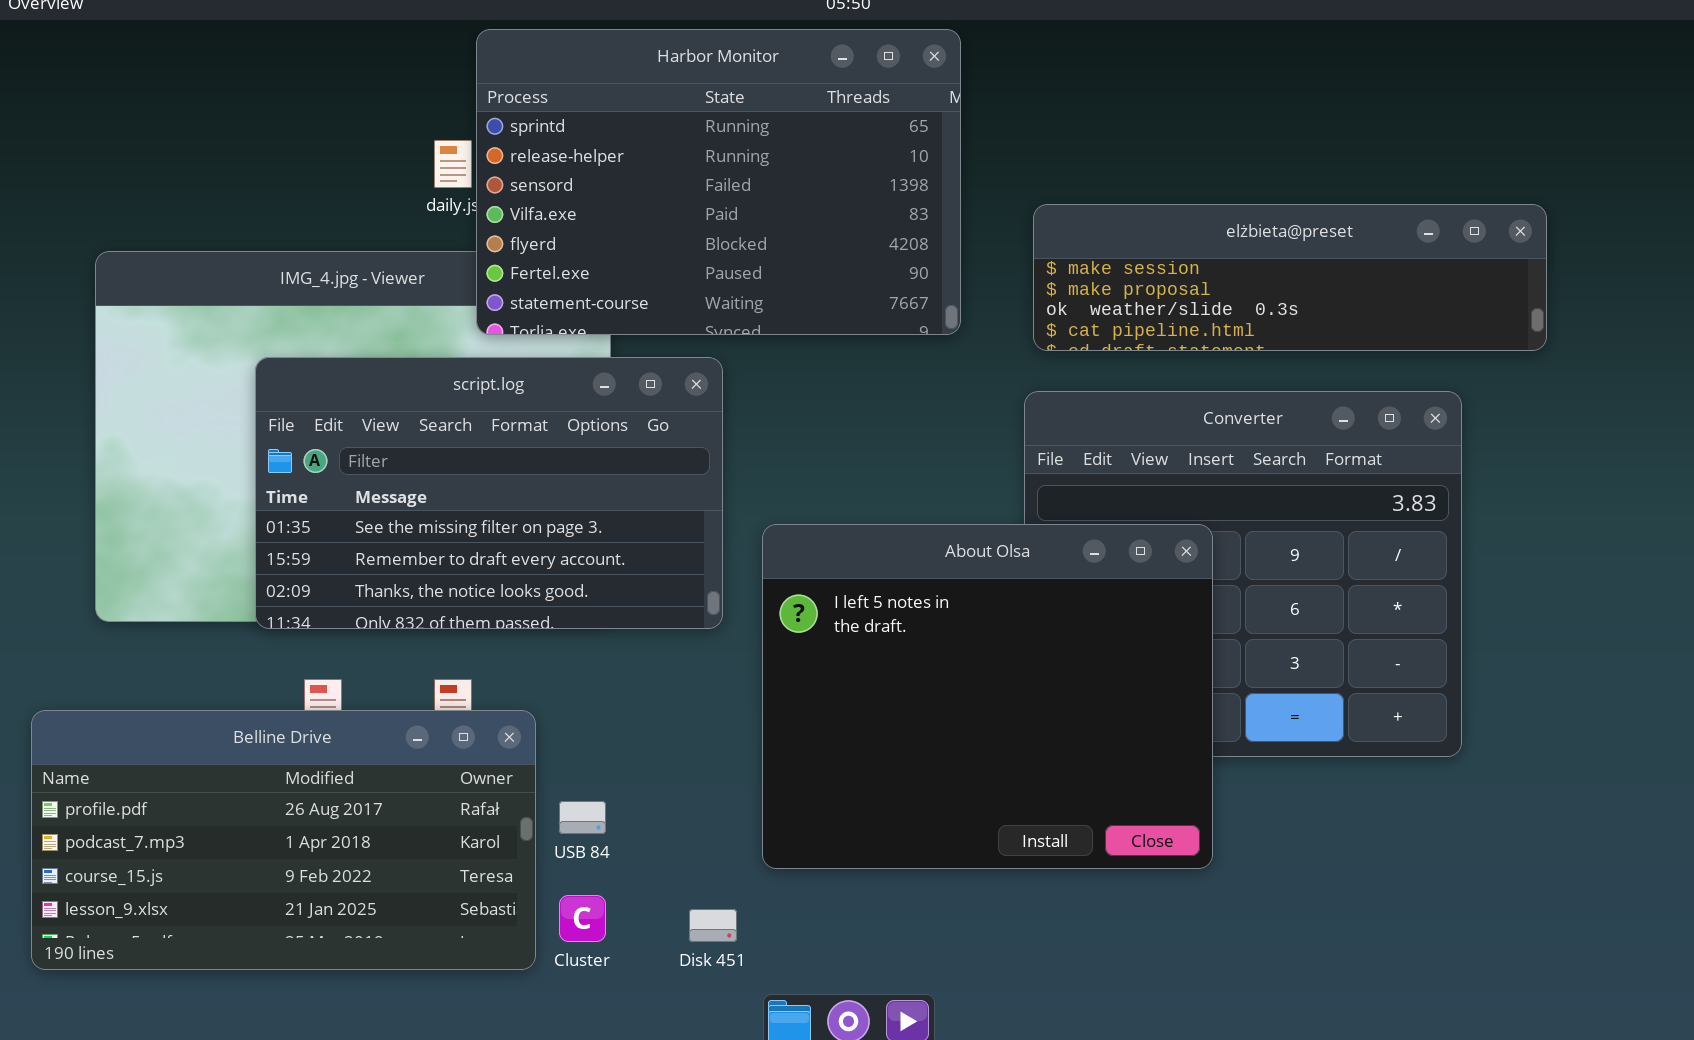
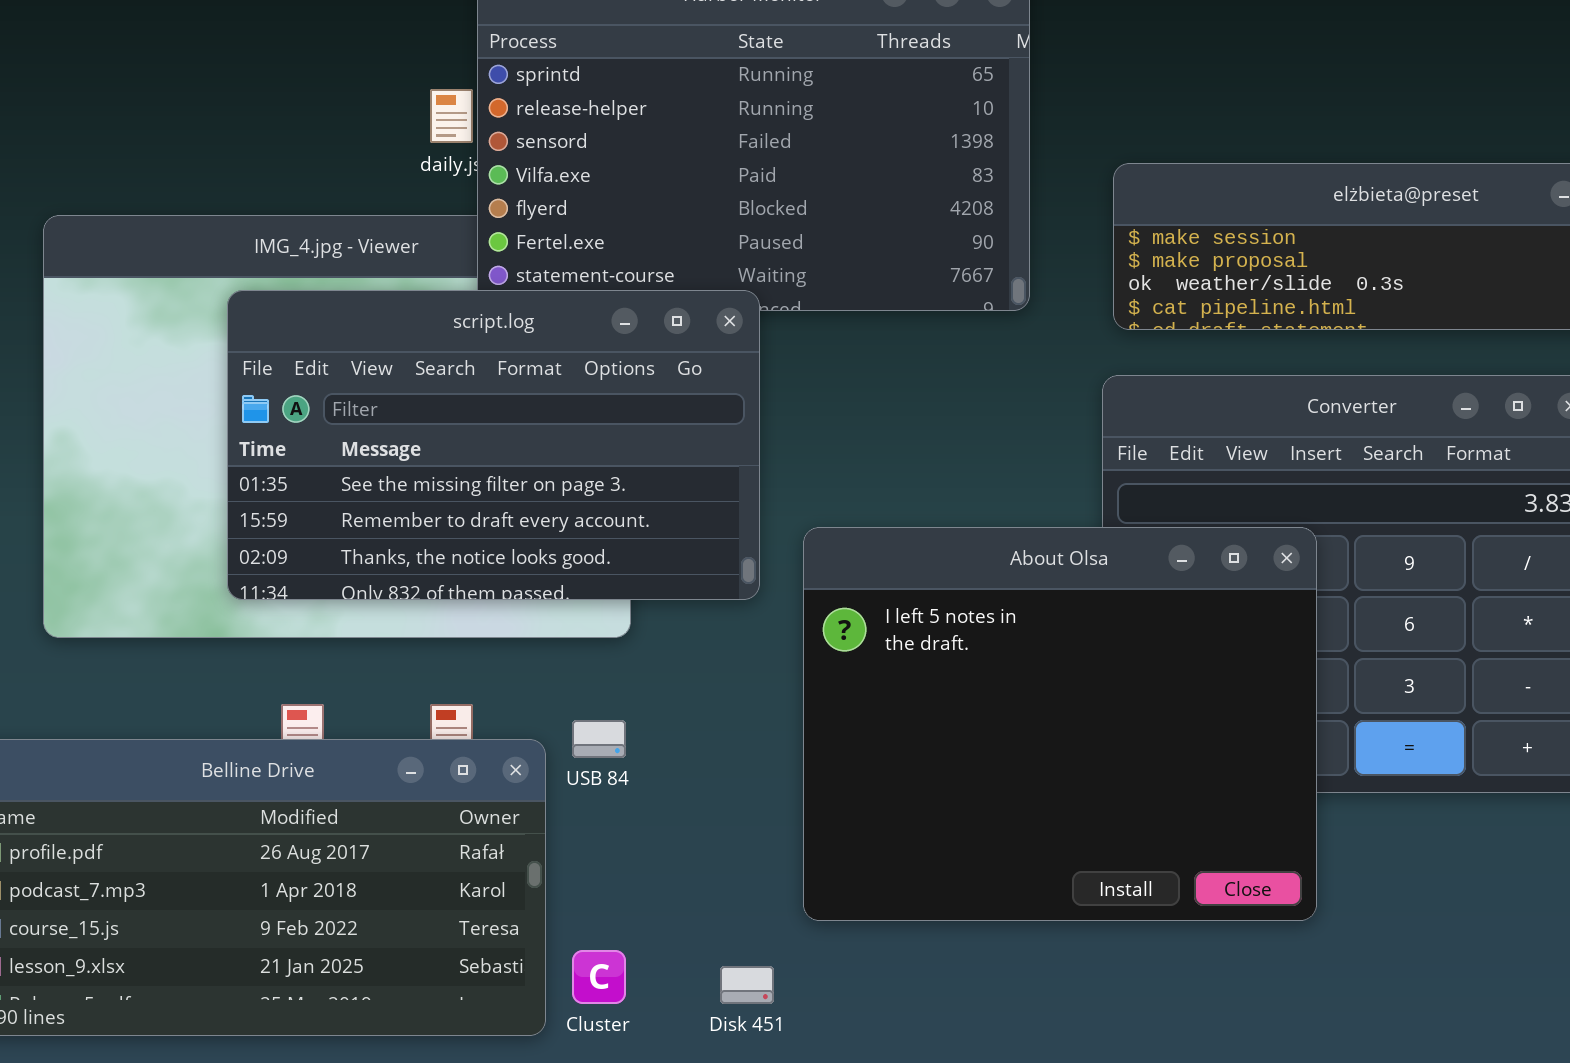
script.log: [255,357,723,629] -> [227,290,760,600], moved
USB 84: [559,801,606,834] -> [572,720,626,758], moved

